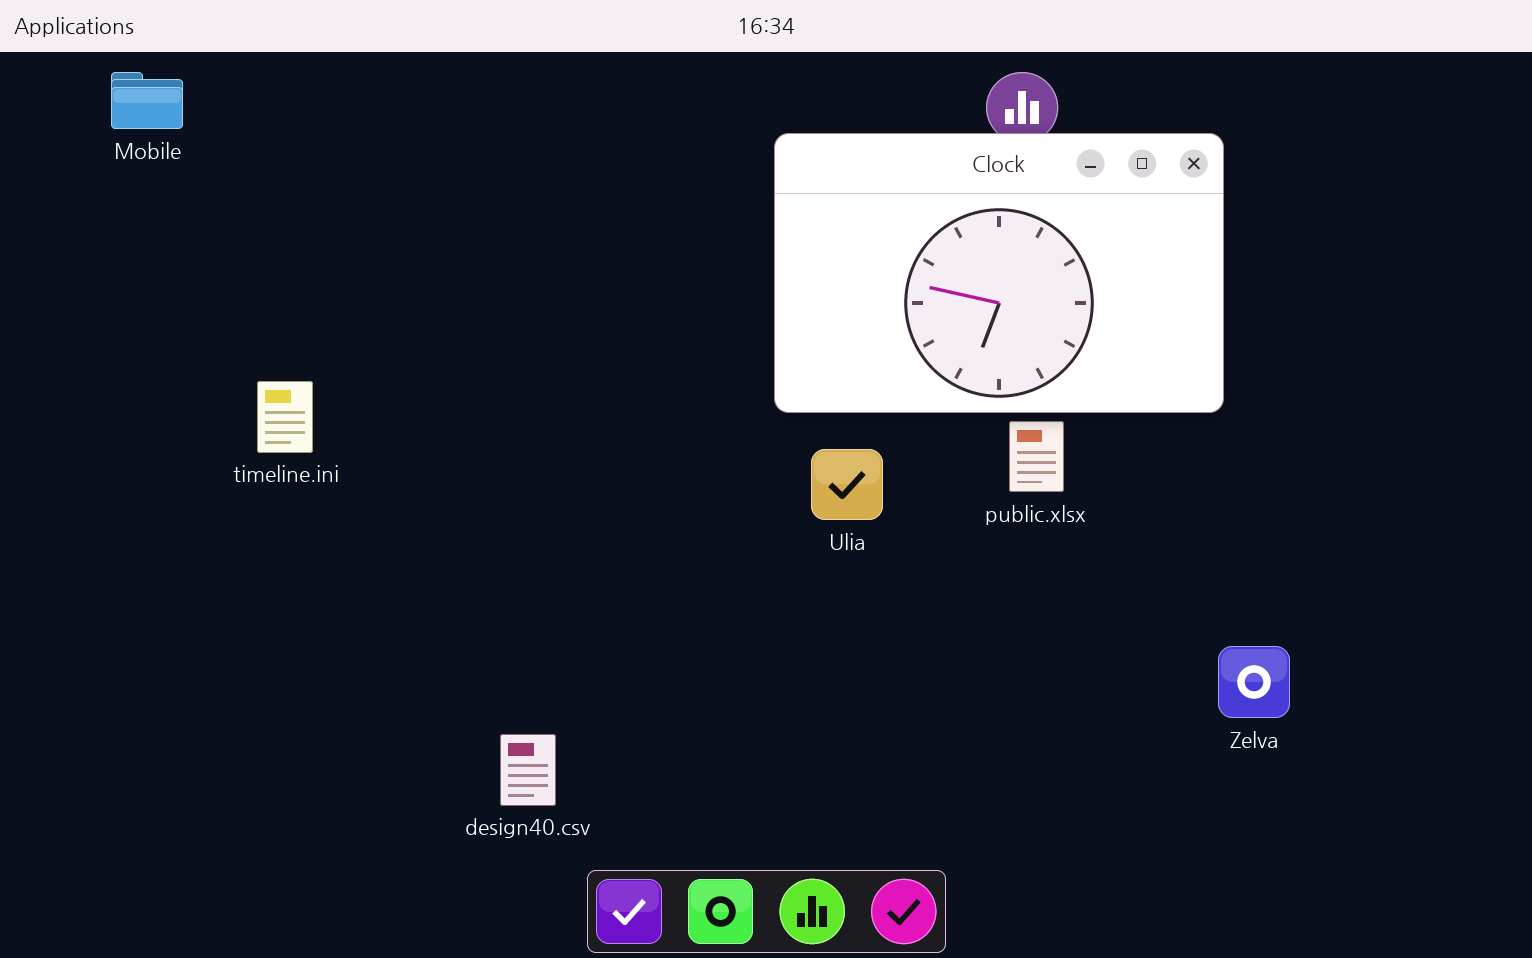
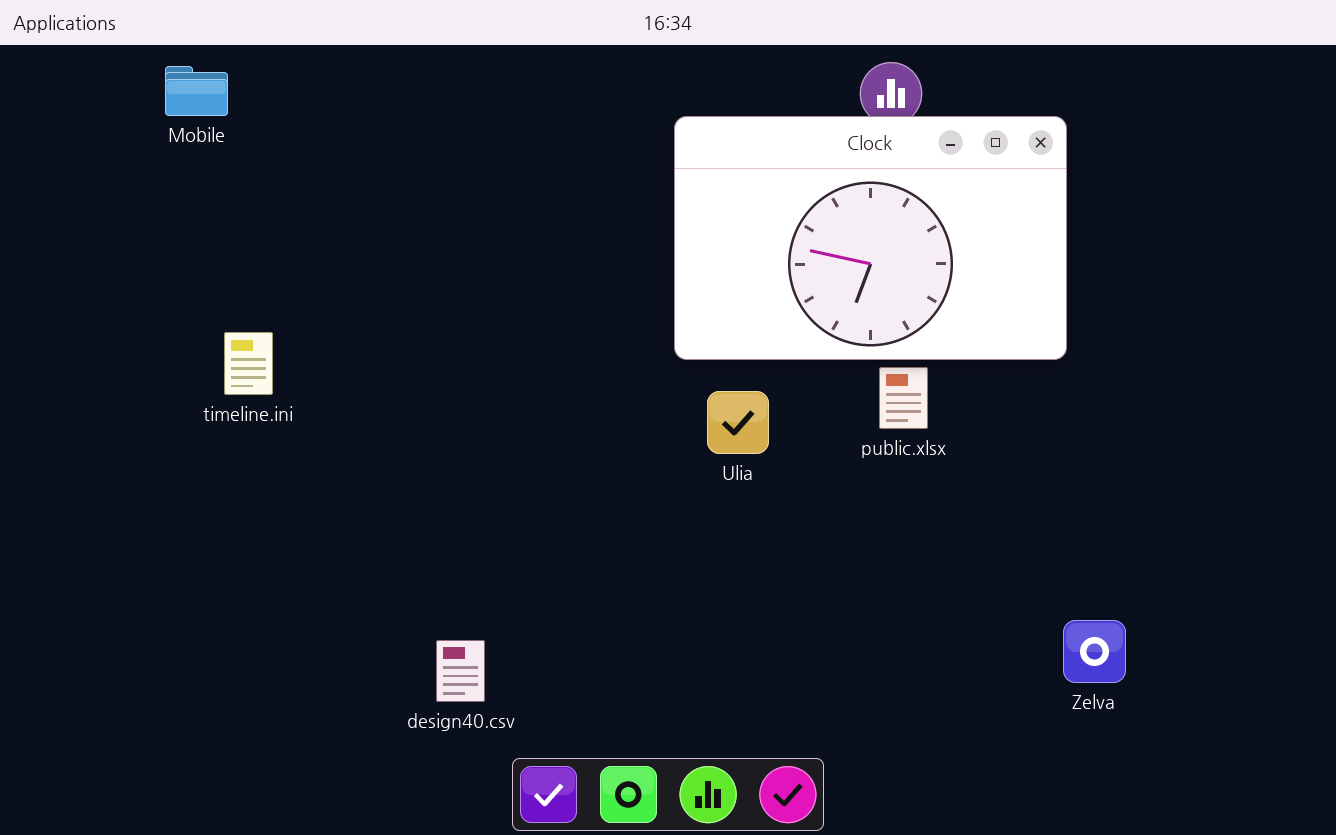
Mobile: [111,72,183,129] -> [165,66,228,116], moved
Zelva: [1218,646,1290,718] -> [1063,620,1126,683], moved

